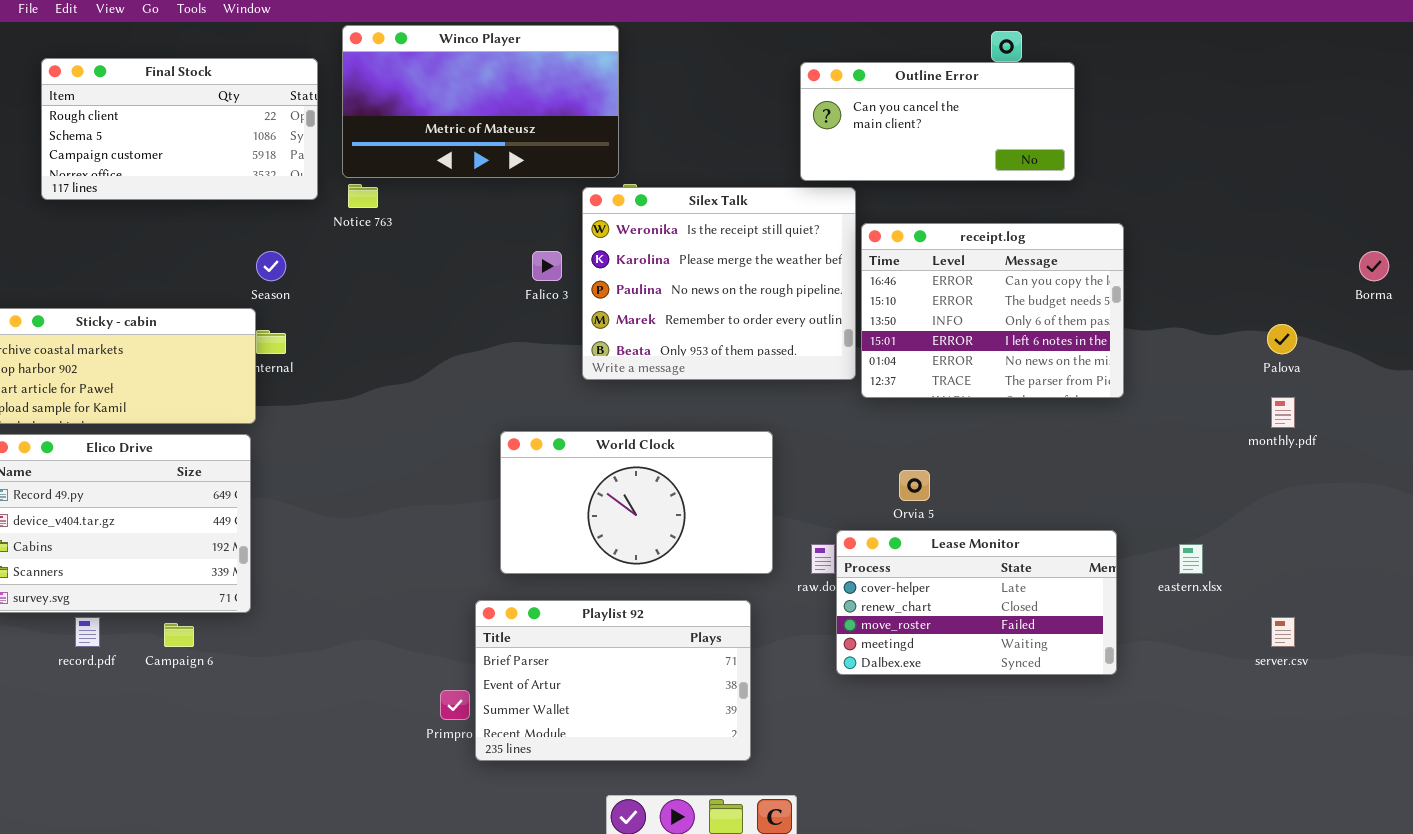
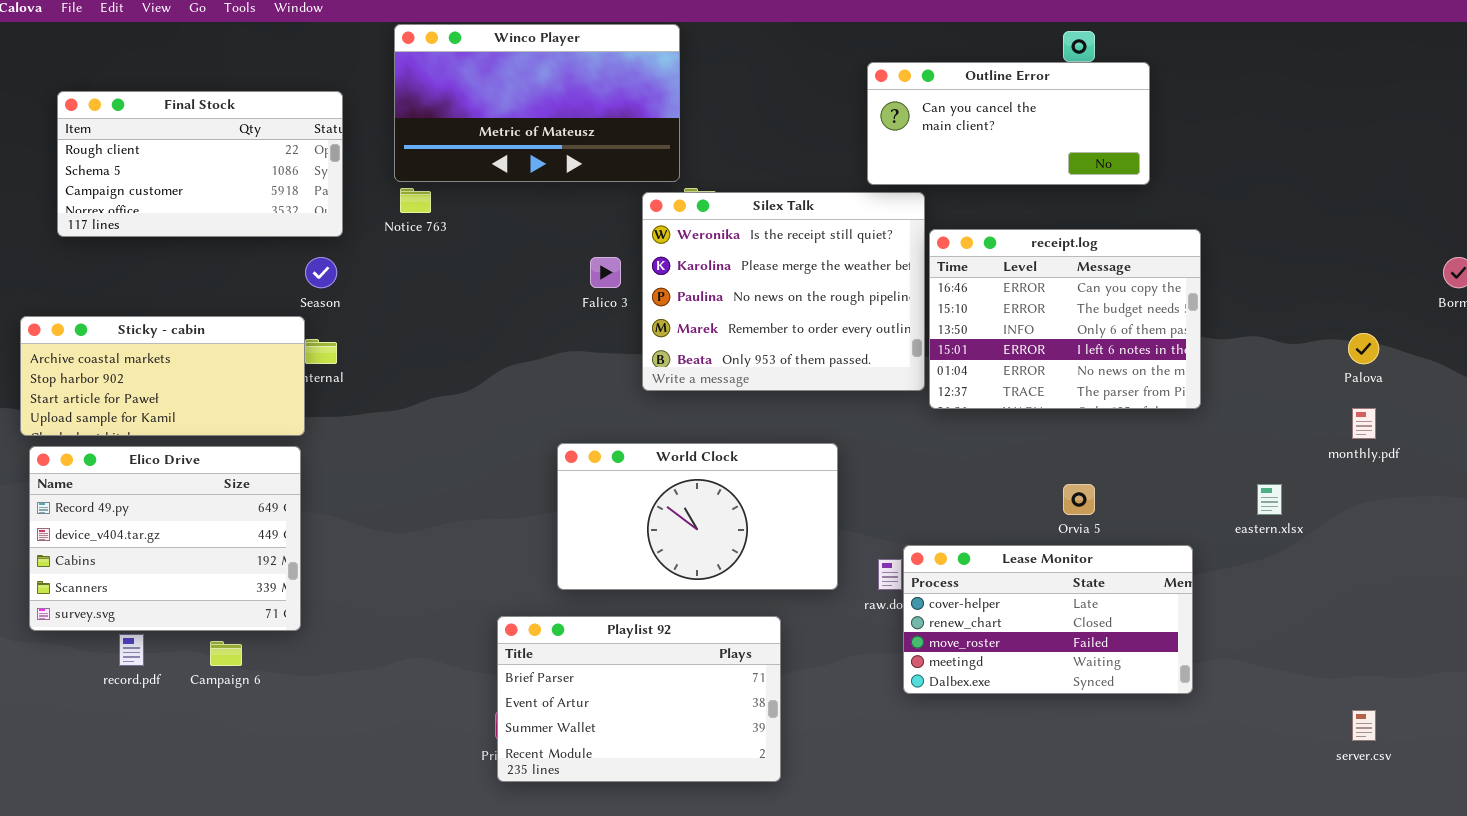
Final Stock: [41,58,318,200] -> [57,91,343,237], moved
Orvia 5: [899,470,930,501] -> [1063,484,1095,515], moved
eastern.xlsx: [1179,544,1203,574] -> [1257,484,1282,515], moved
Playlist 92: [475,600,751,761] -> [497,616,781,782], moved
server.csv: [1271,617,1295,647] -> [1352,710,1376,741], moved

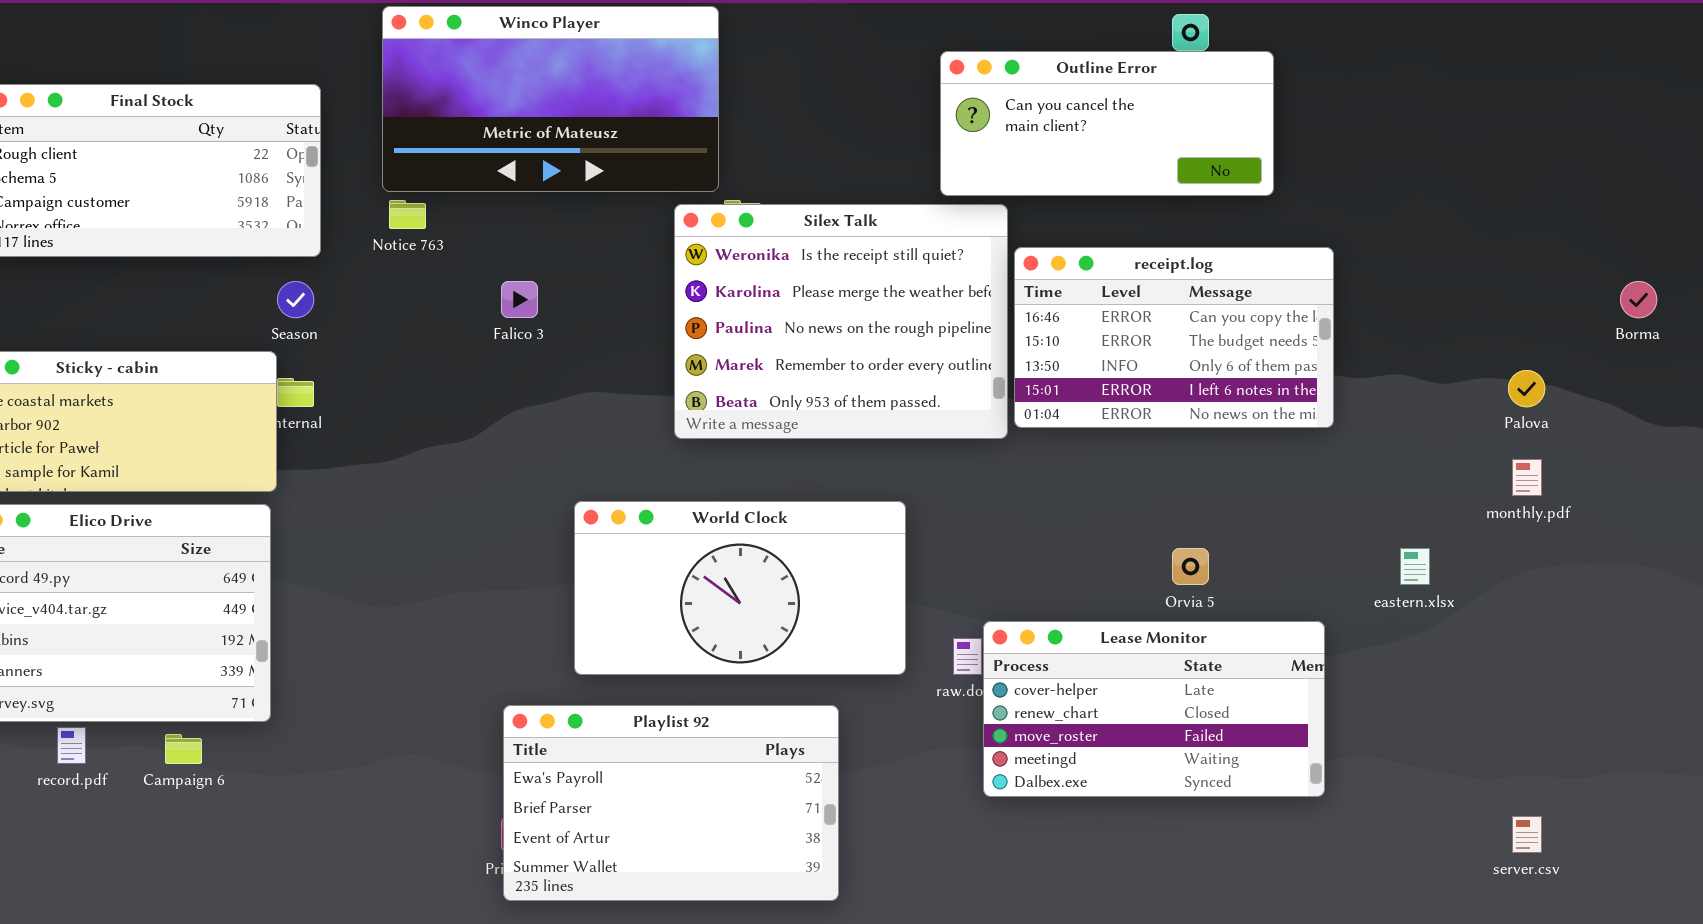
receipt.log: [929,229,1201,409] -> [1014,247,1334,428], resized
Falico 3: [590,257,621,288] -> [501,281,538,318], moved
Playlist 92: [497,616,781,782] -> [503,705,839,901], scrolled up 1 row

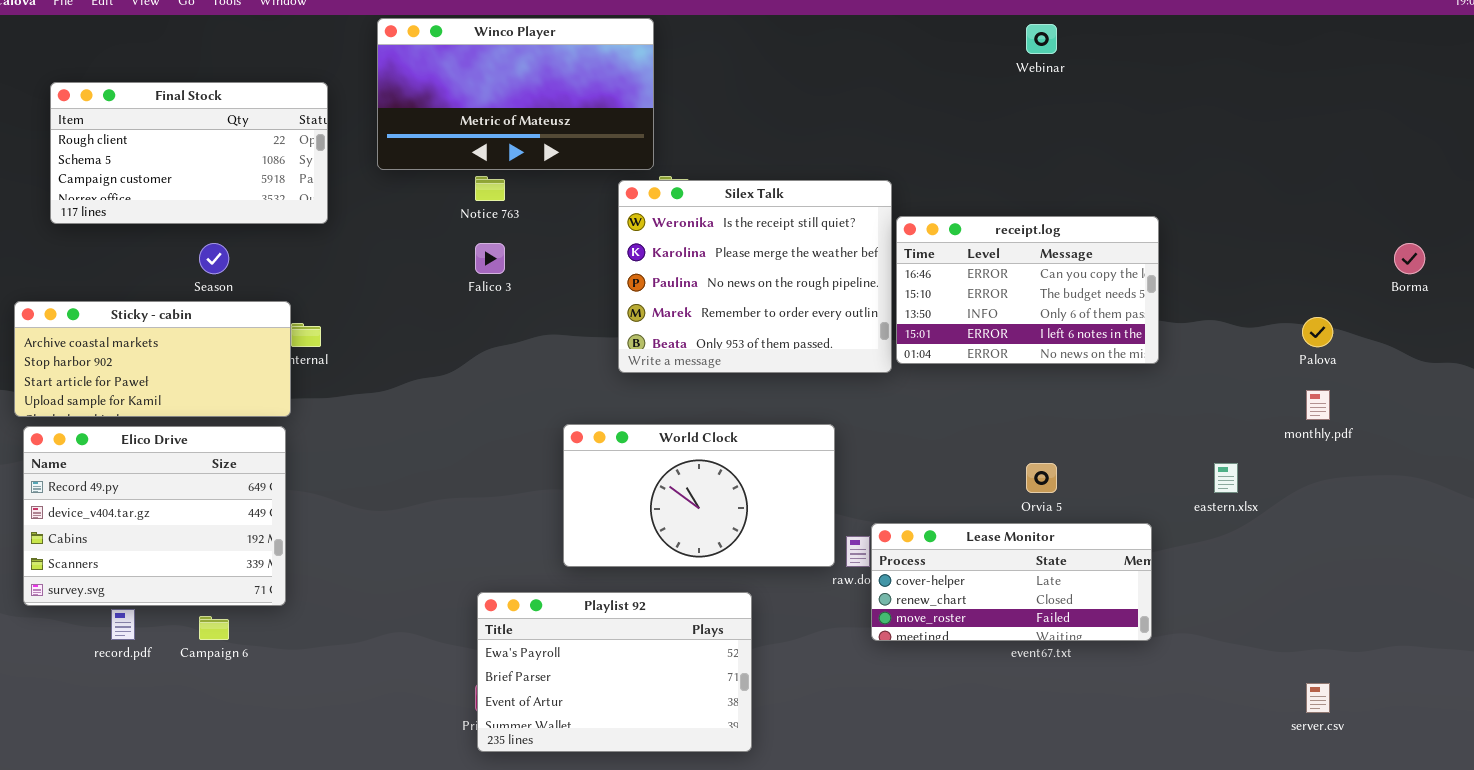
Outline Error: [940,51,1274,196] -> none, closed
Notice 763: [389,200,426,229] -> [475,176,505,201], moved
Season: [277,281,314,318] -> [199,243,229,274], moved
World Clock: [574,501,906,675] -> [563,424,835,567], moved
Lease Monitor: [983,621,1325,797] -> [871,523,1152,641], resized

